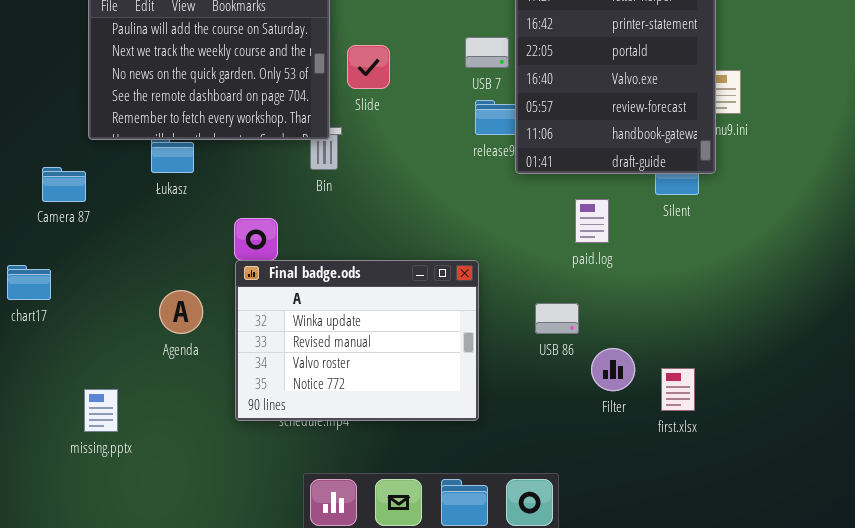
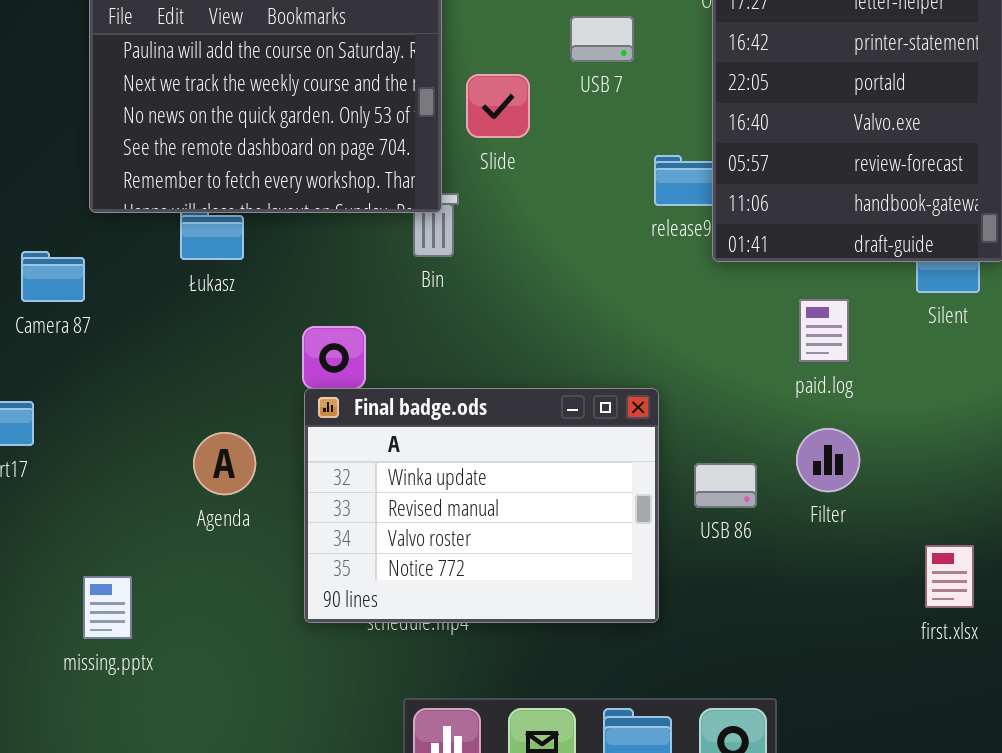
USB 7: [465,37,509,68] -> [570,16,634,62], moved
USB 86: [535,303,579,334] -> [694,463,757,508], moved
Filter: [591,348,635,391] -> [796,428,860,492], moved

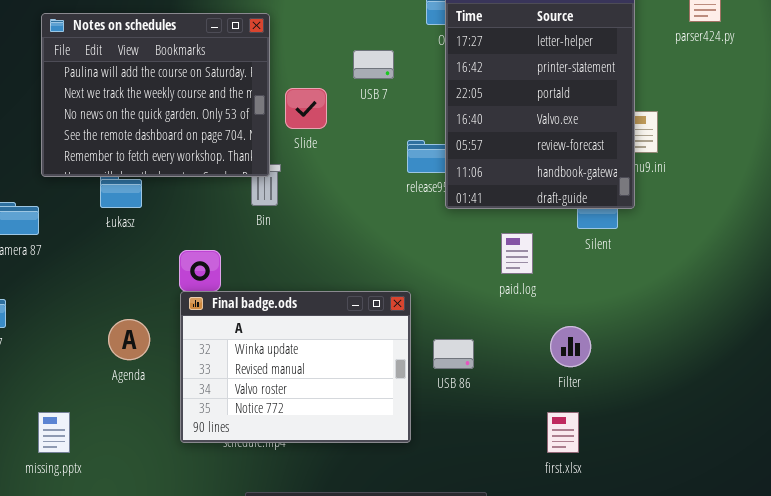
Filter: [796,428,860,492] -> [550,326,591,367], moved
first.xlsx: [925,545,974,608] -> [547,412,579,453], moved

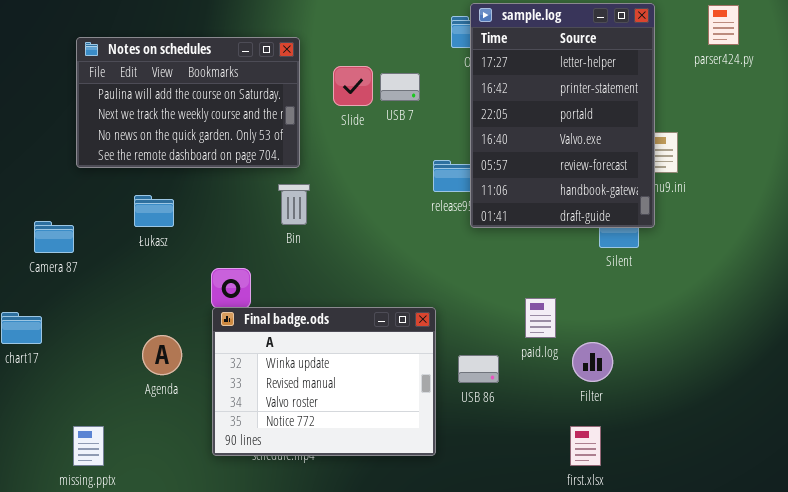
Notes on schedules: [41,13,270,177] -> [76,37,300,168], resized
Slide: [285,88,327,129] -> [333,66,373,106], moved
paid.log: [501,233,533,274] -> [525,298,556,338], moved

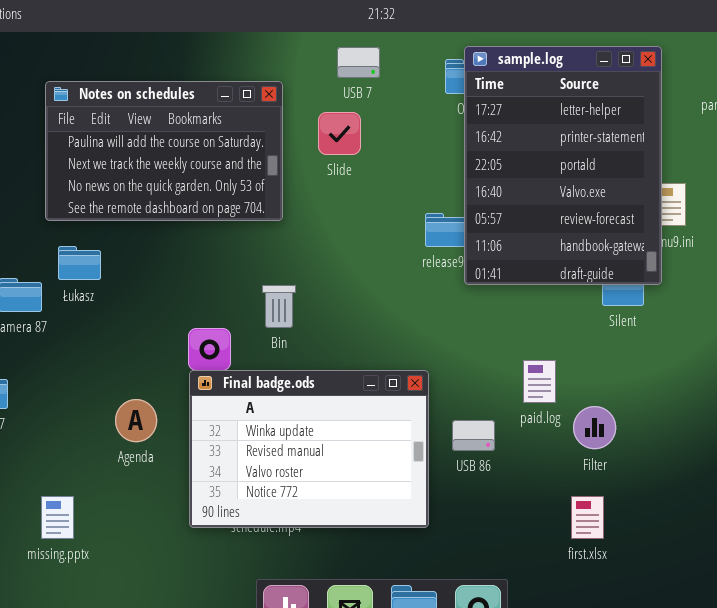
USB 7: [380,73,420,101] -> [337,47,380,78], moved
Bin: [278,184,310,225] -> [262,285,296,328], moved
Łukasz: [134,195,174,227] -> [58,246,101,280], moved

